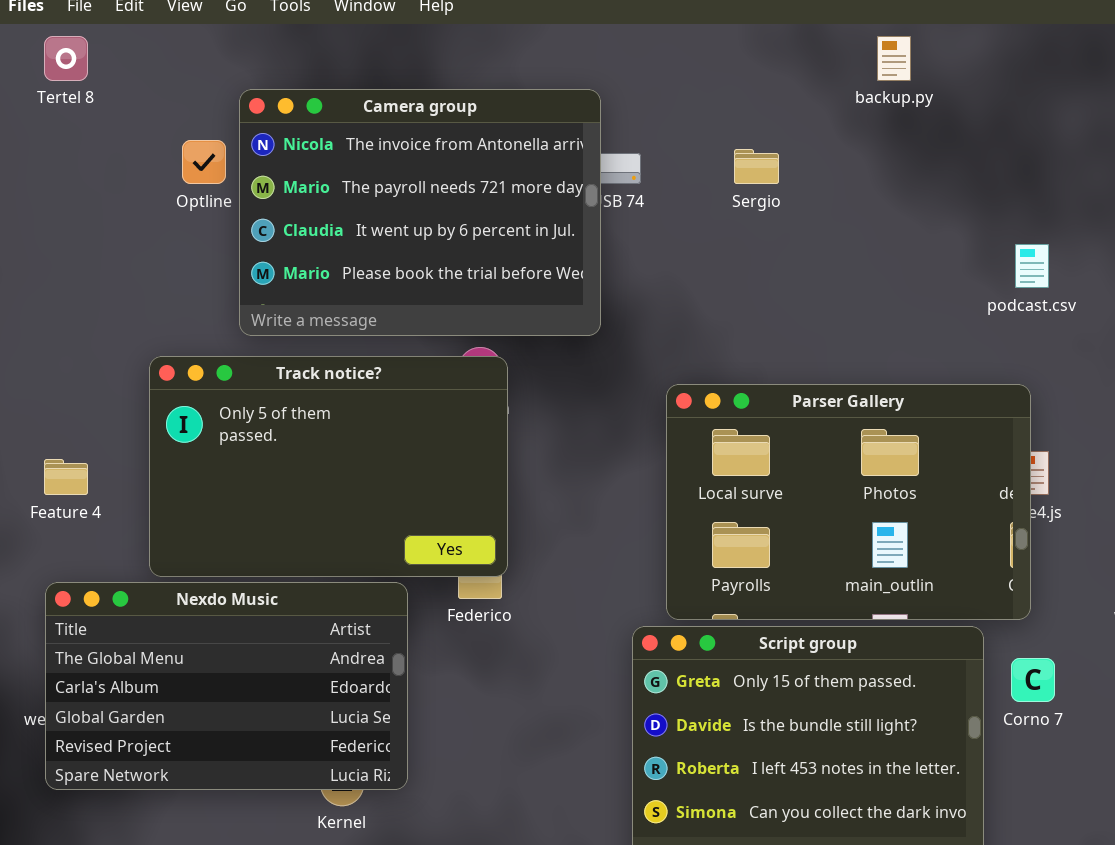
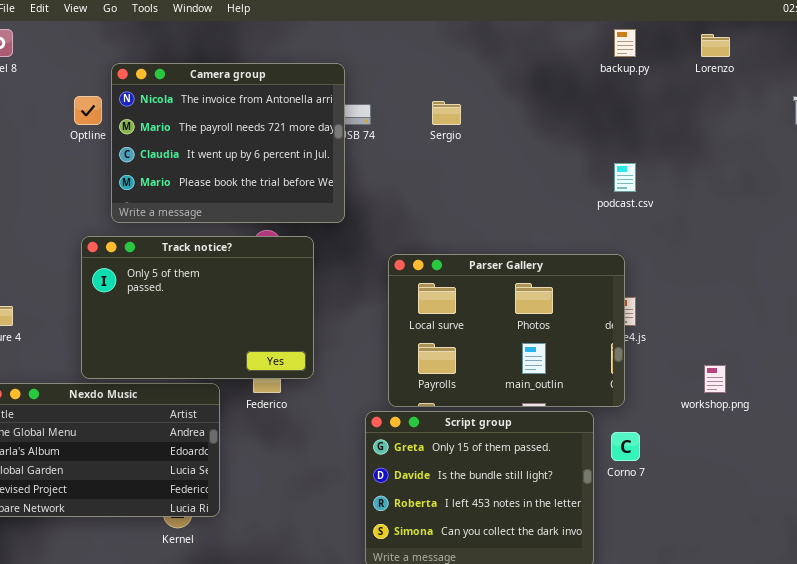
backup.py: [877,36,911,81] -> [614,29,636,57], moved
Track notice?: [149,356,508,577] -> [81,236,314,379], moved

